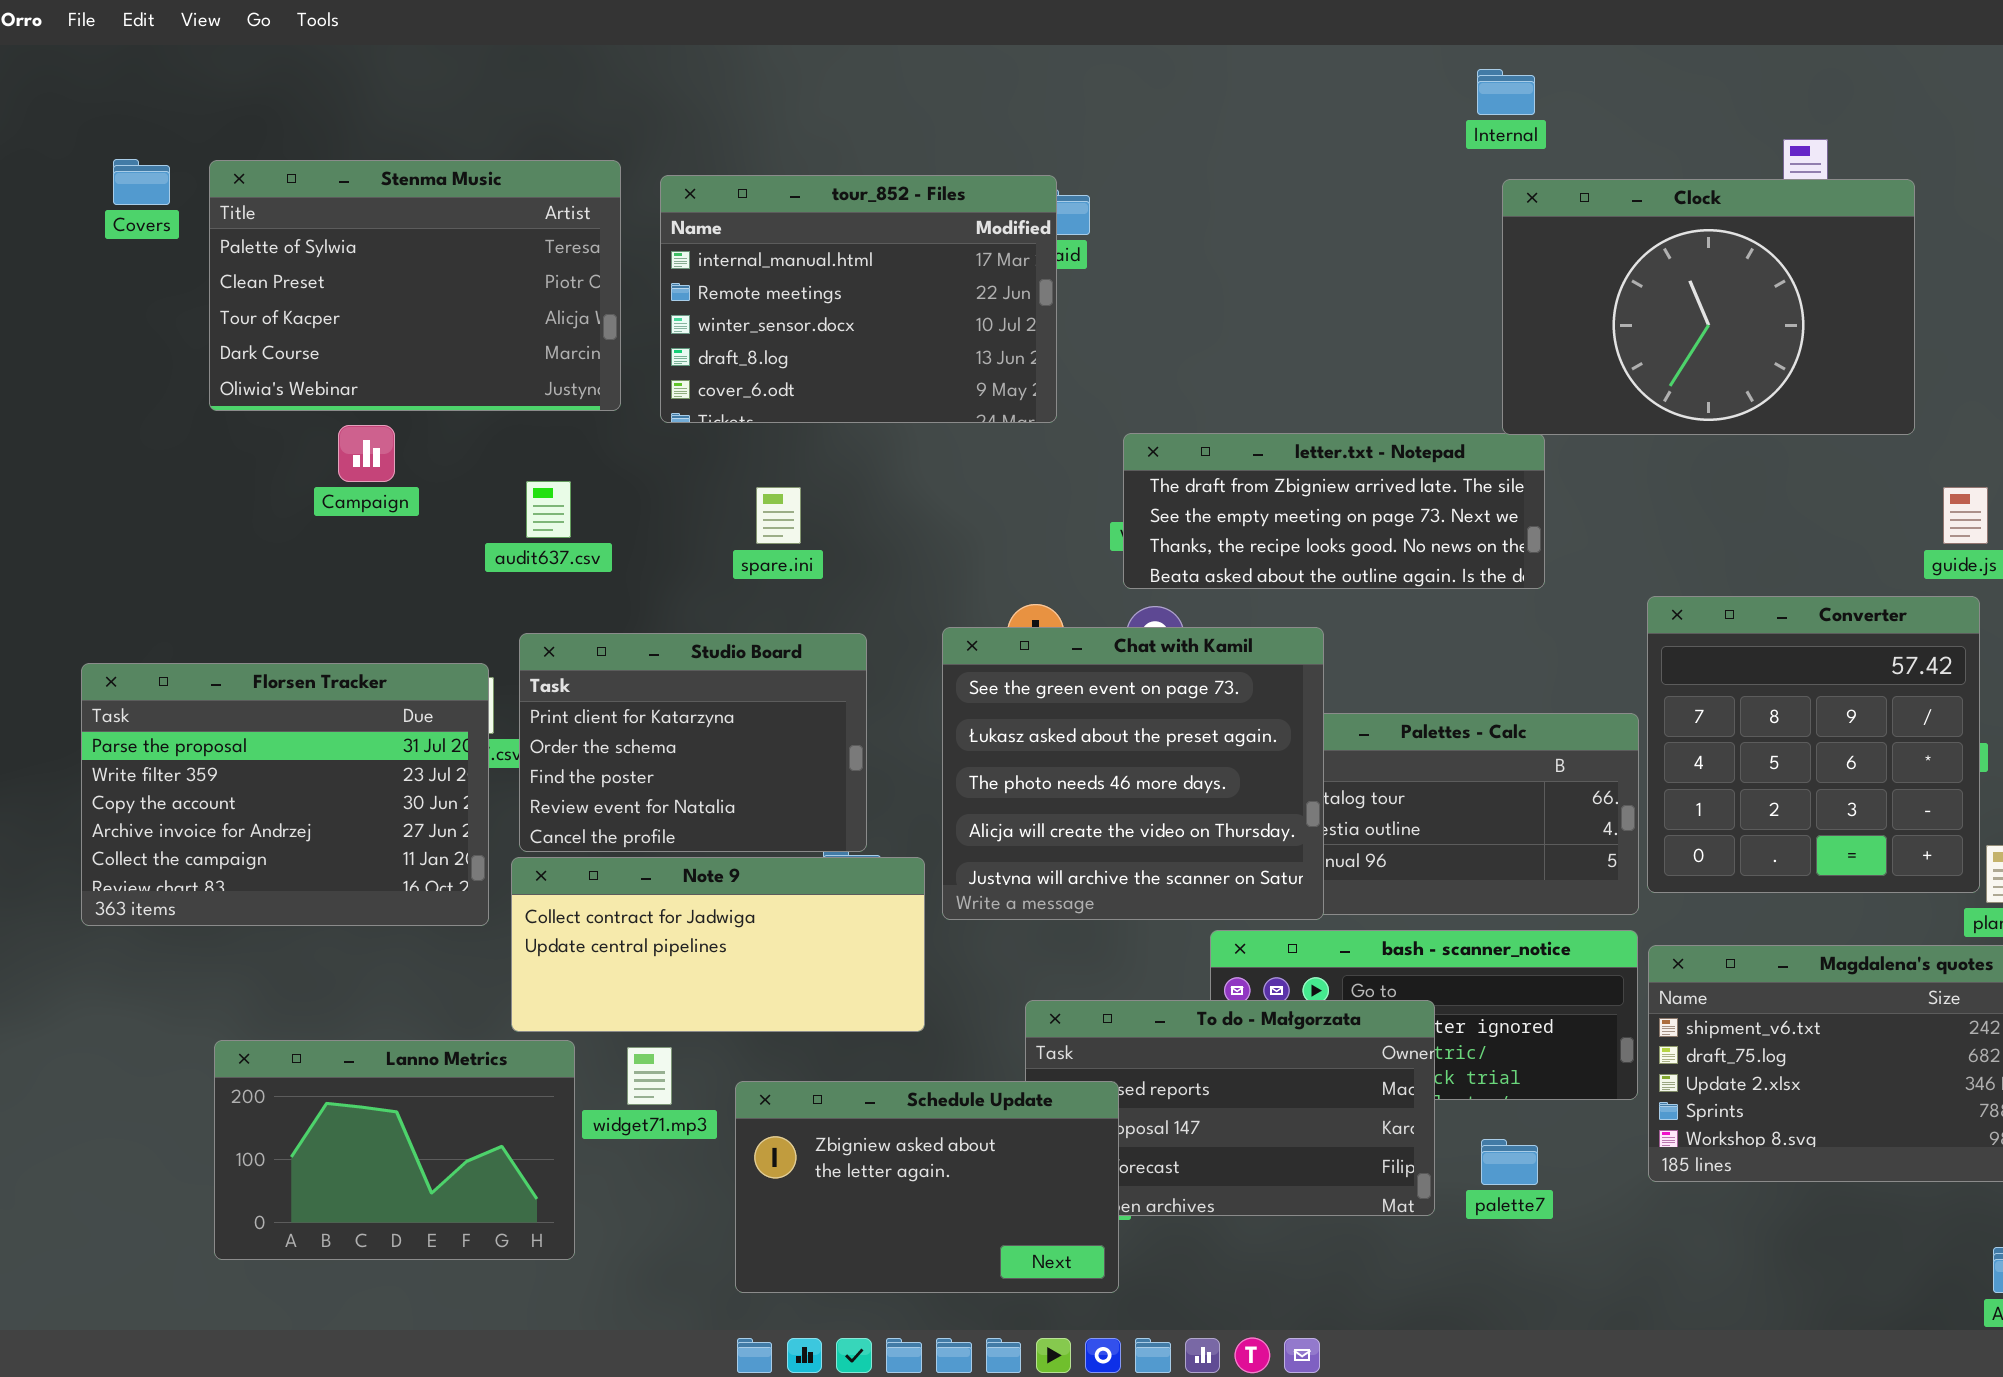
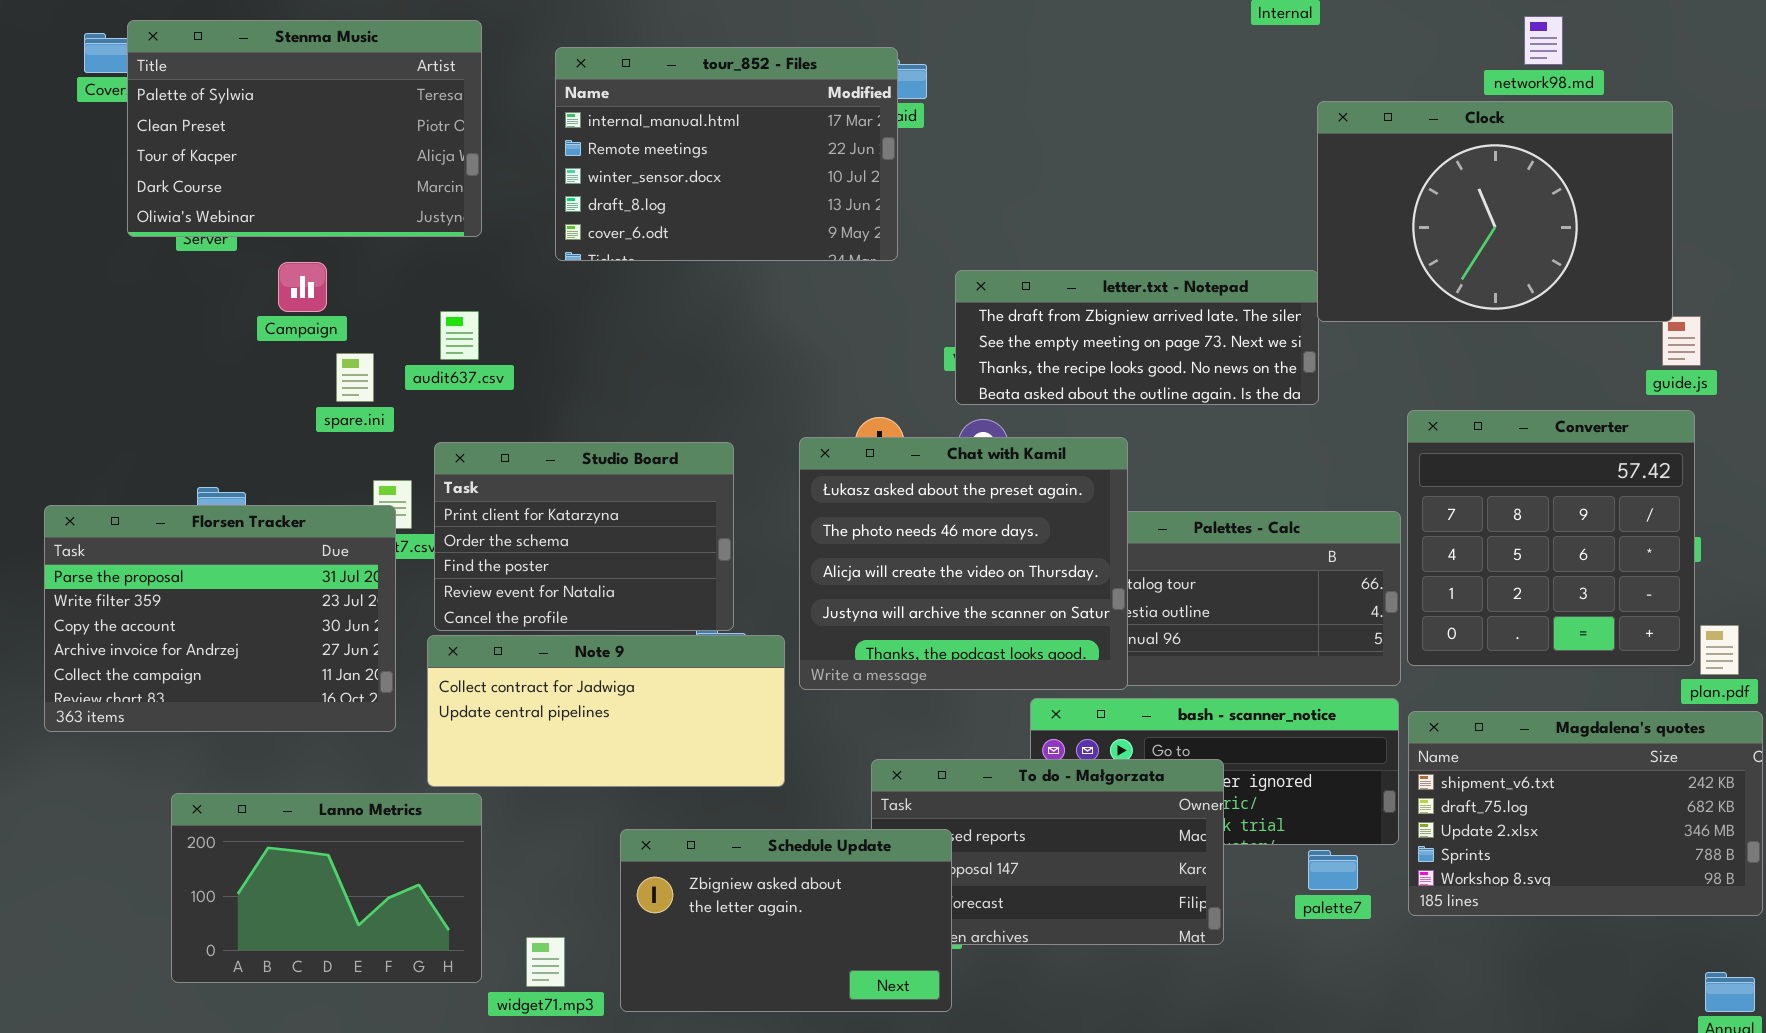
Stenma Music: [209,160,621,411] -> [127,20,482,237], moved
Clock: [1502,179,1915,435] -> [1317,101,1673,322], moved
spare.ini: [756,487,801,544] -> [336,353,374,402], moved
Chat with Kamil: [942,627,1324,920] -> [799,437,1128,690], scrolled down 1 row
Florsen Tracker: [81,663,489,926] -> [44,505,396,732], moved
widget71.mp3: [627,1047,672,1105] -> [526,937,565,987], moved
palette7: [1481,1139,1538,1185] -> [1308,850,1358,890], moved

